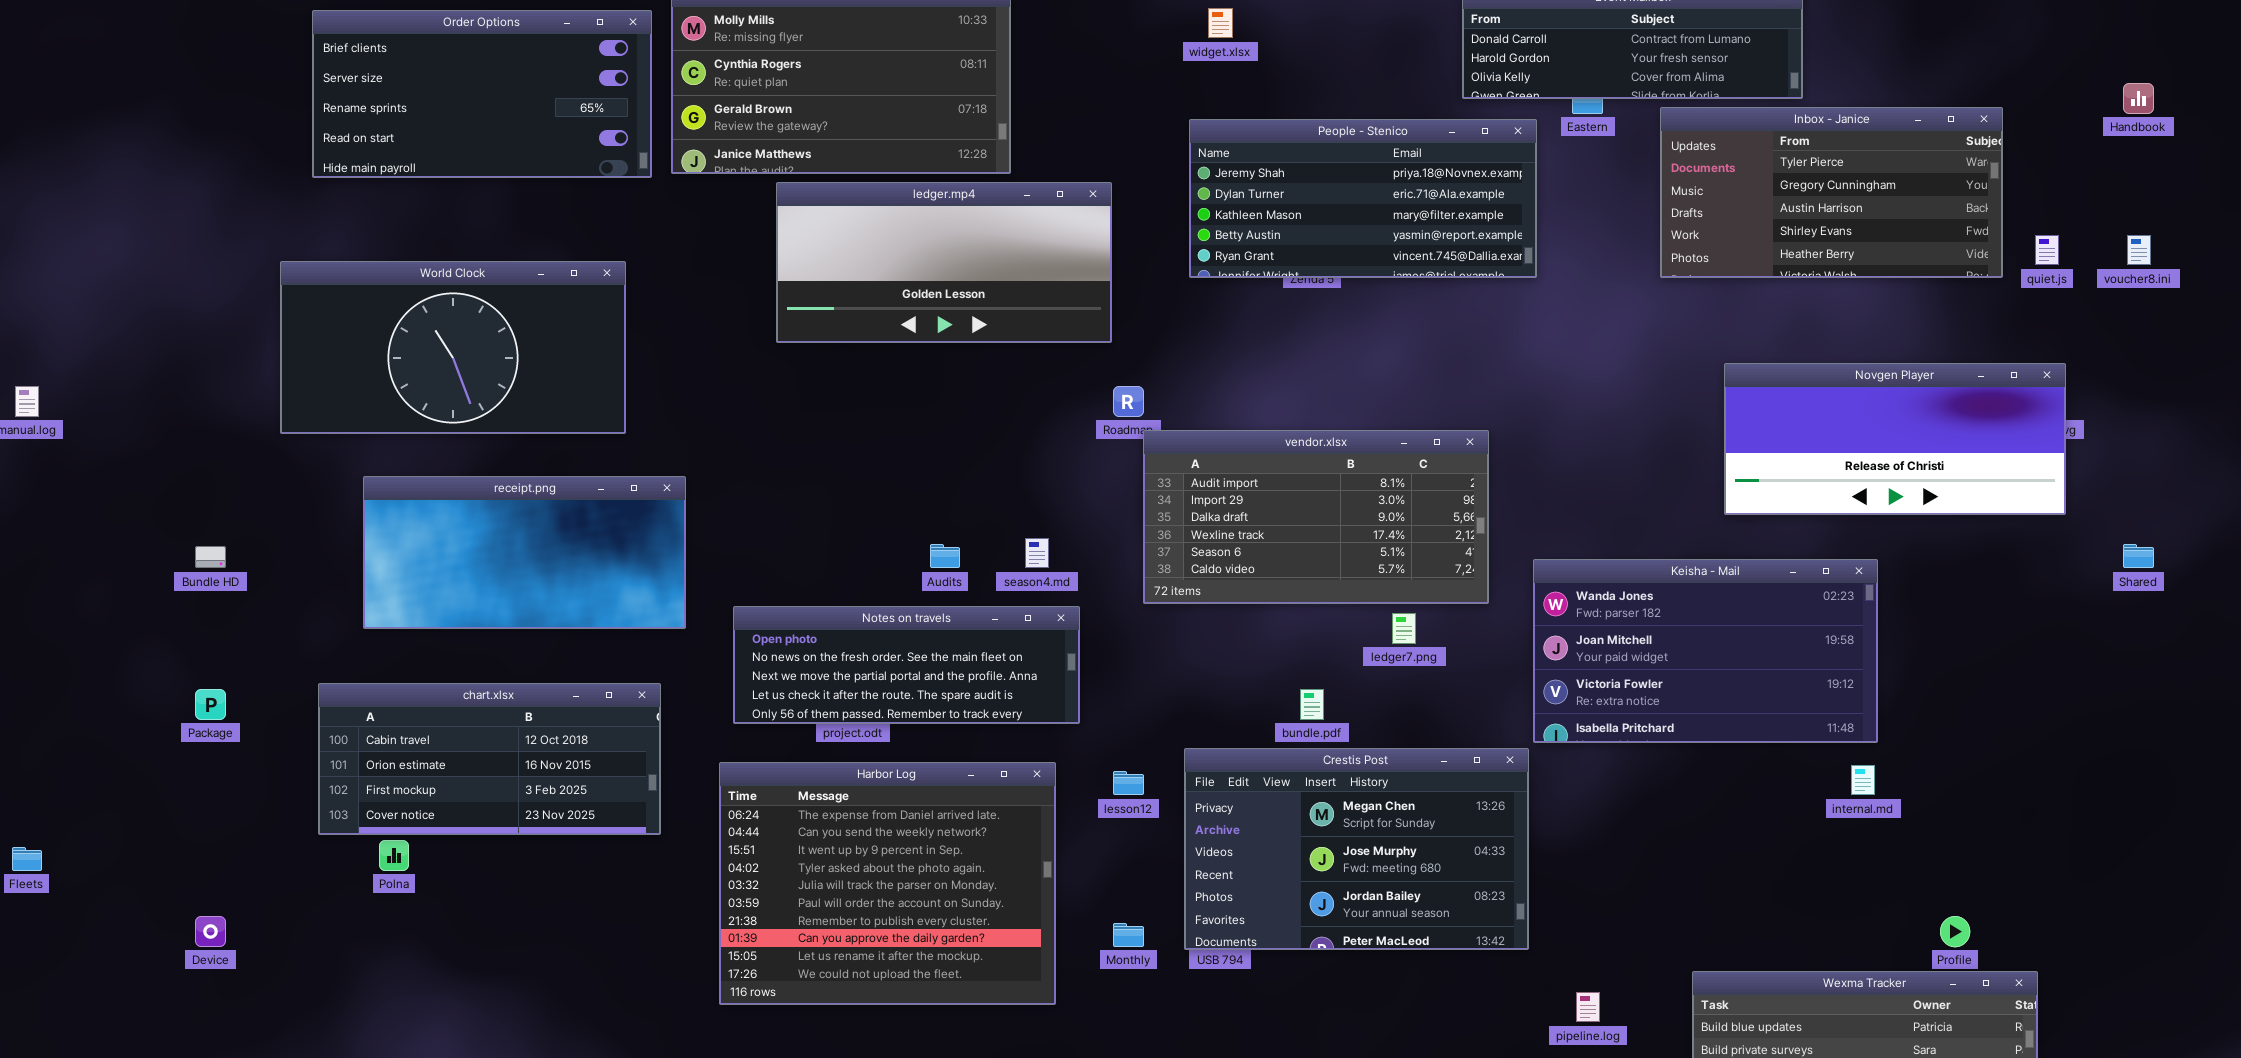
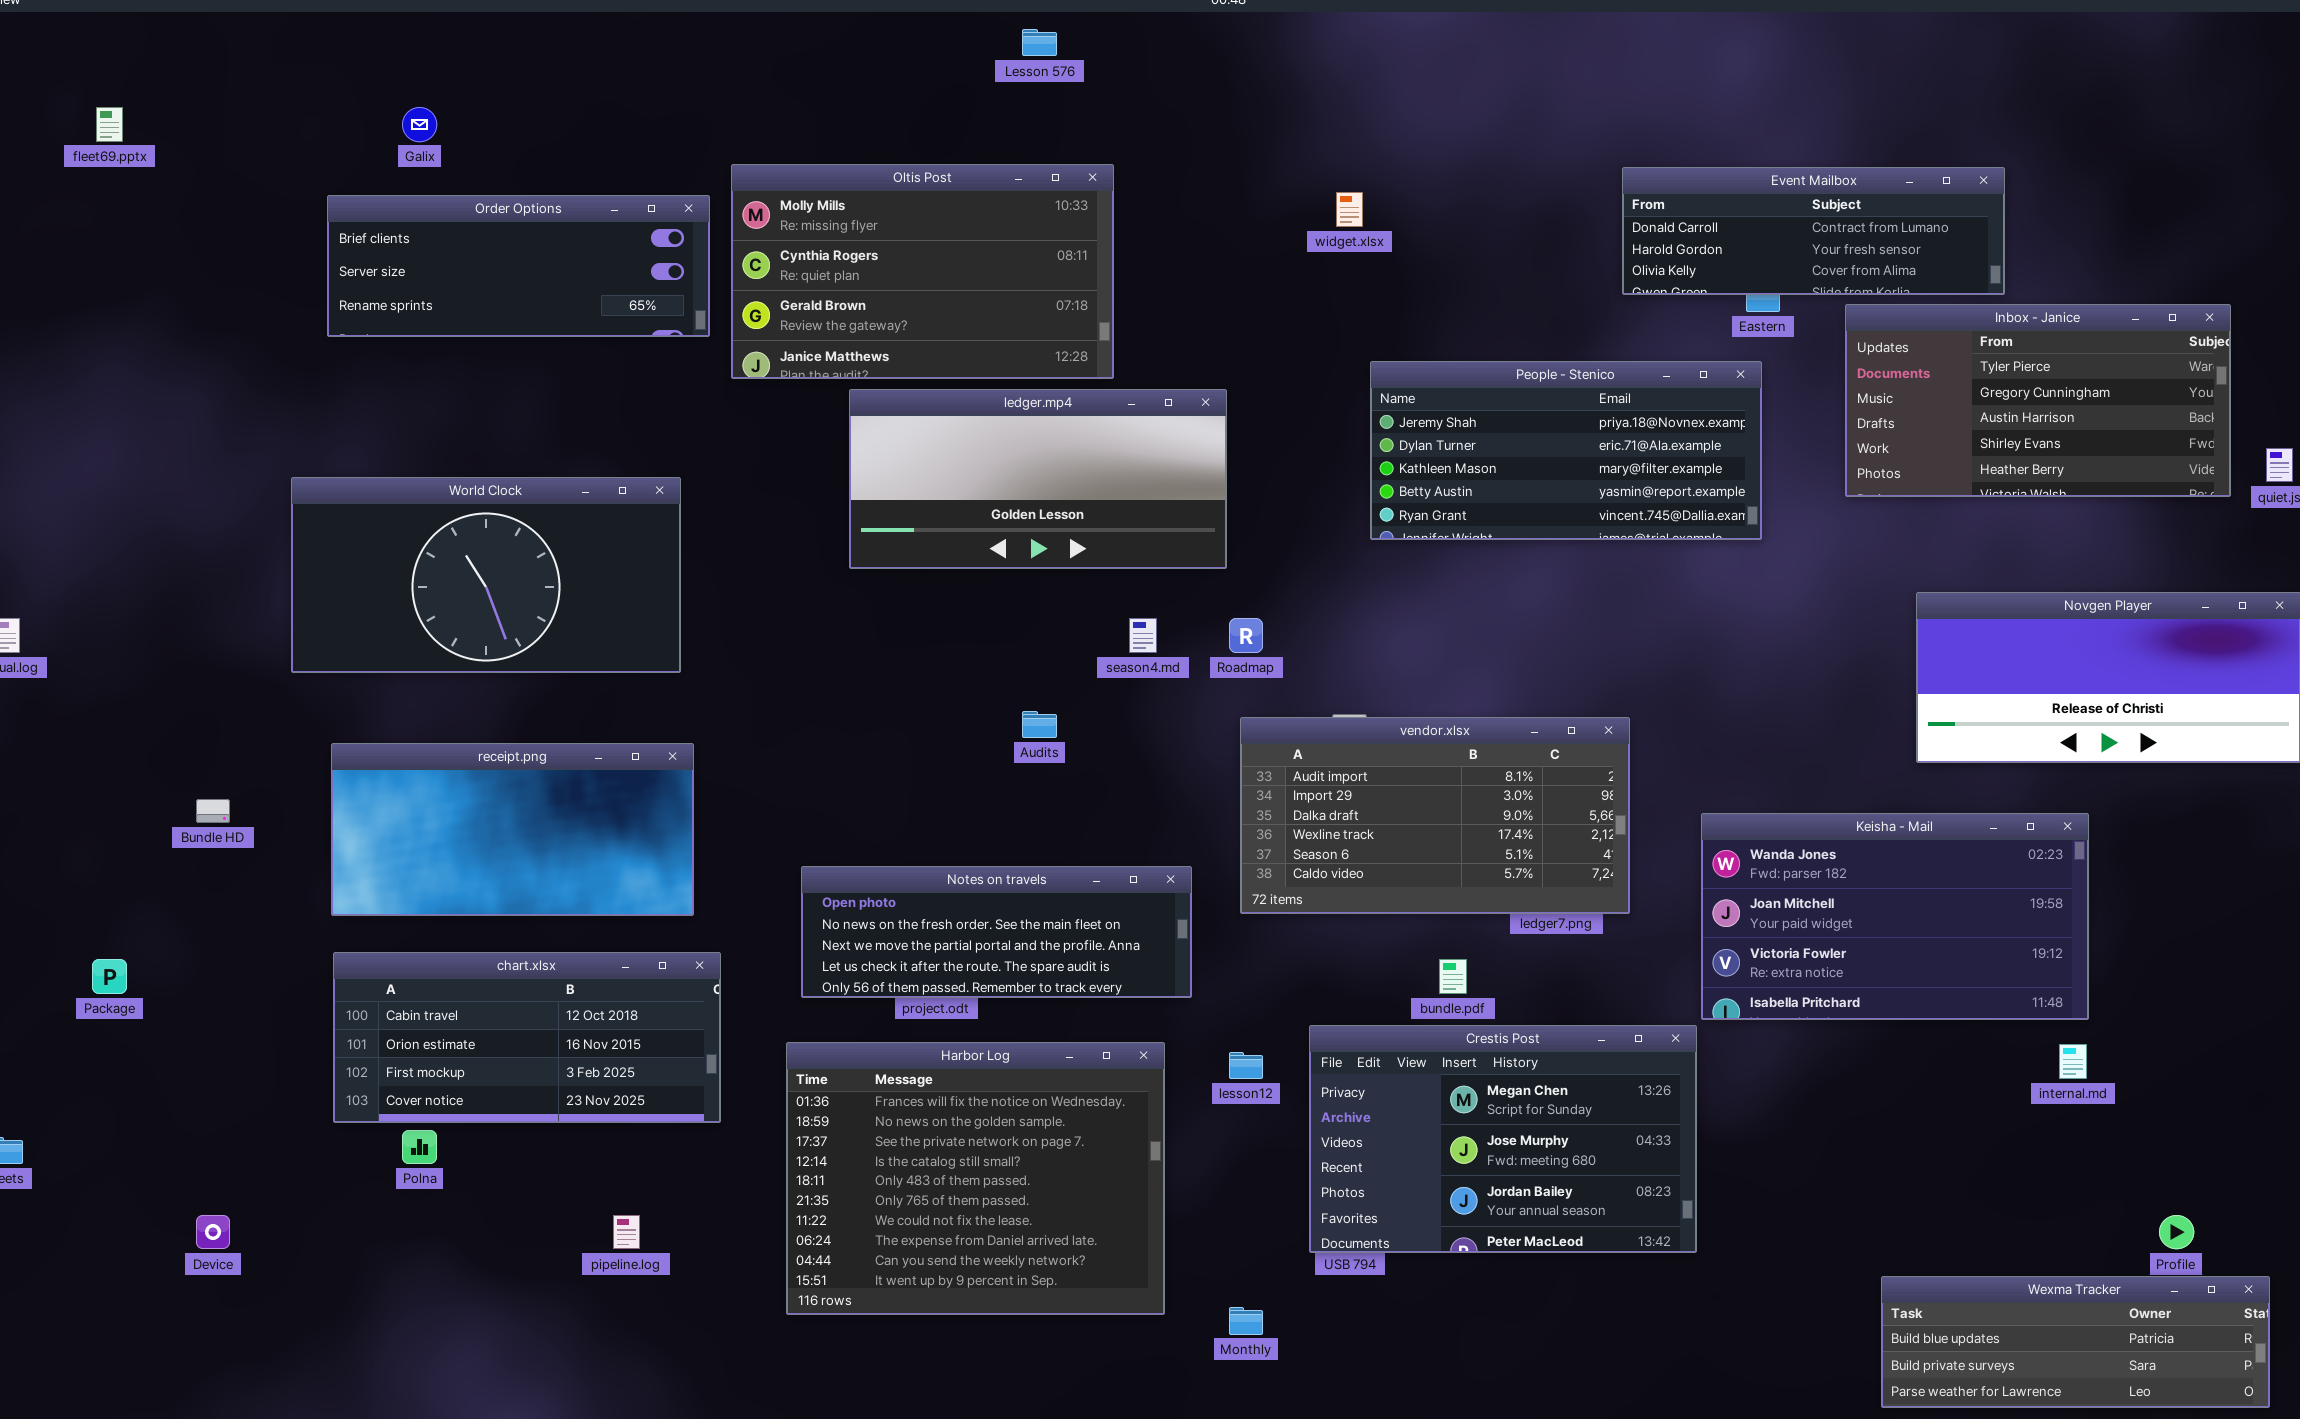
Order Options: [312,10,652,178] -> [327,195,710,337], resized
People - Stenico: [1189,119,1537,278] -> [1370,361,1762,540], moved
vendor.xlsx: [1143,430,1489,604] -> [1240,717,1630,914], moved
receipt.png: [363,476,686,629] -> [331,743,694,916], moved
season4.md: [1025,538,1049,568] -> [1129,618,1157,653], moved
Audits: [930,544,960,568] -> [1022,711,1057,738], moved
Package: [195,689,226,720] -> [92,959,127,994], moved
Harbor Log: [719,762,1056,1005] -> [786,1042,1165,1315], scrolled up 7 rows
Monthly: [1113,923,1144,947] -> [1229,1307,1263,1335], moved
pipeline.log: [1576,992,1600,1022] -> [613,1215,640,1249], moved

